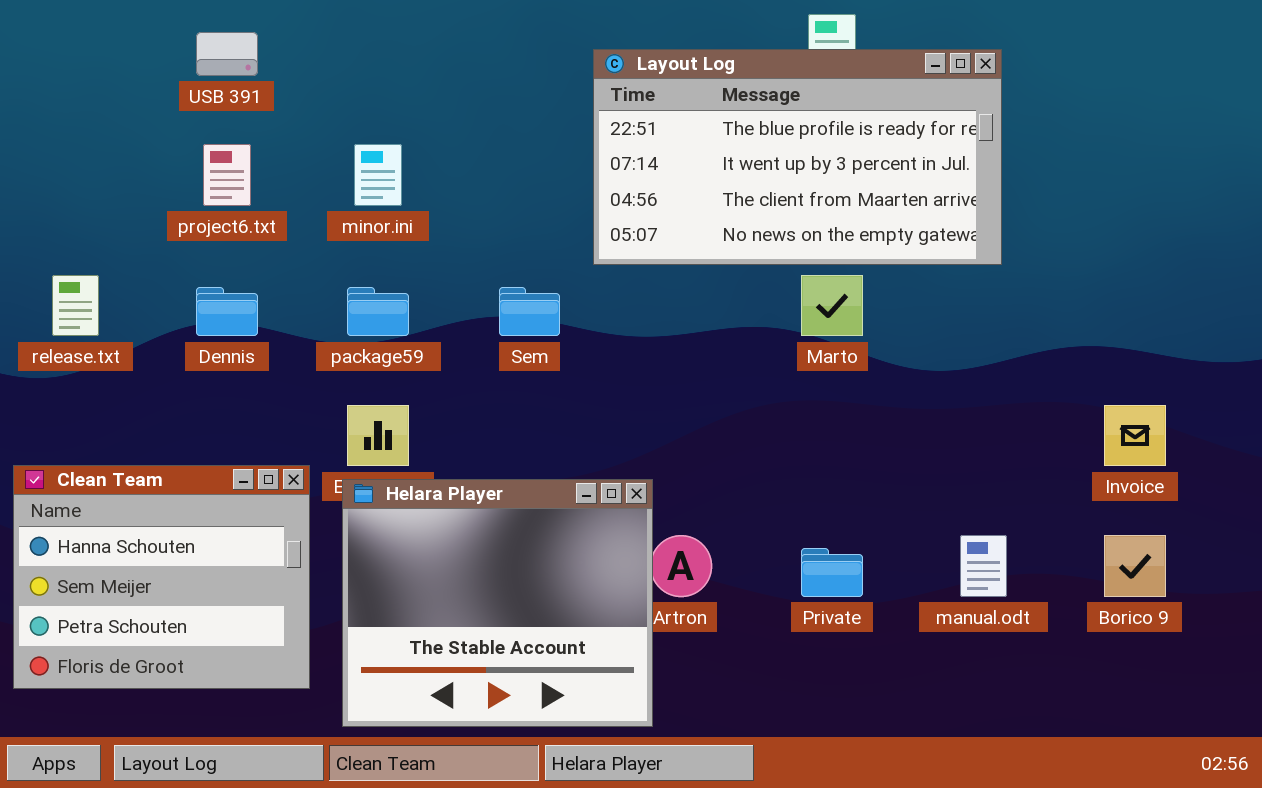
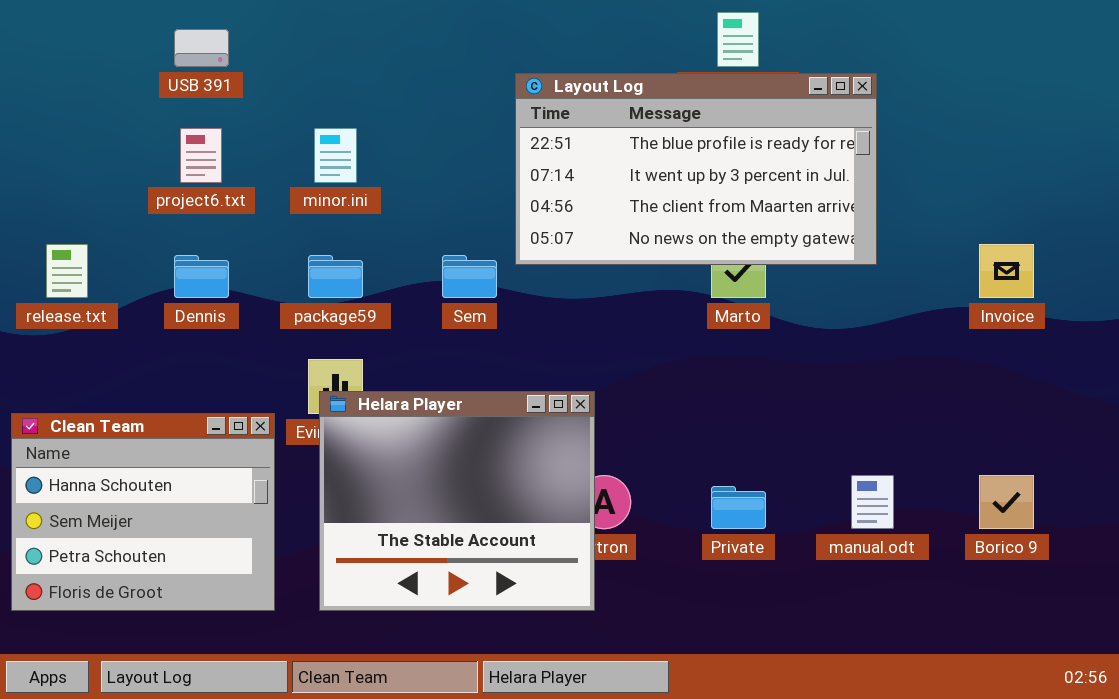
Layout Log: [593,49,1002,265] -> [515,73,877,265], moved
Invoice: [1104,405,1166,466] -> [979,244,1034,298], moved
Helara Player: [342,479,653,727] -> [319,391,595,611], moved

